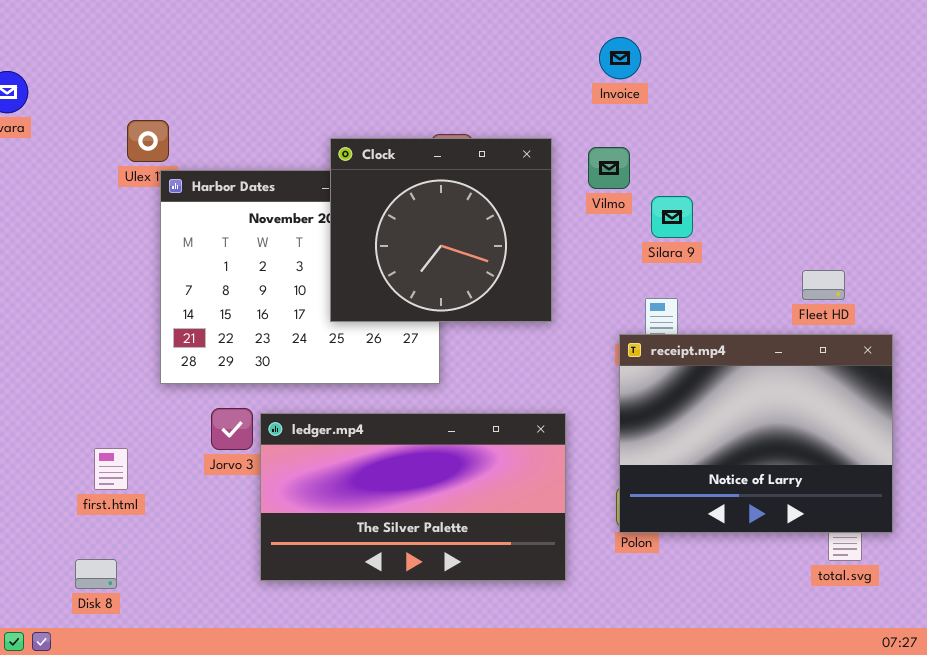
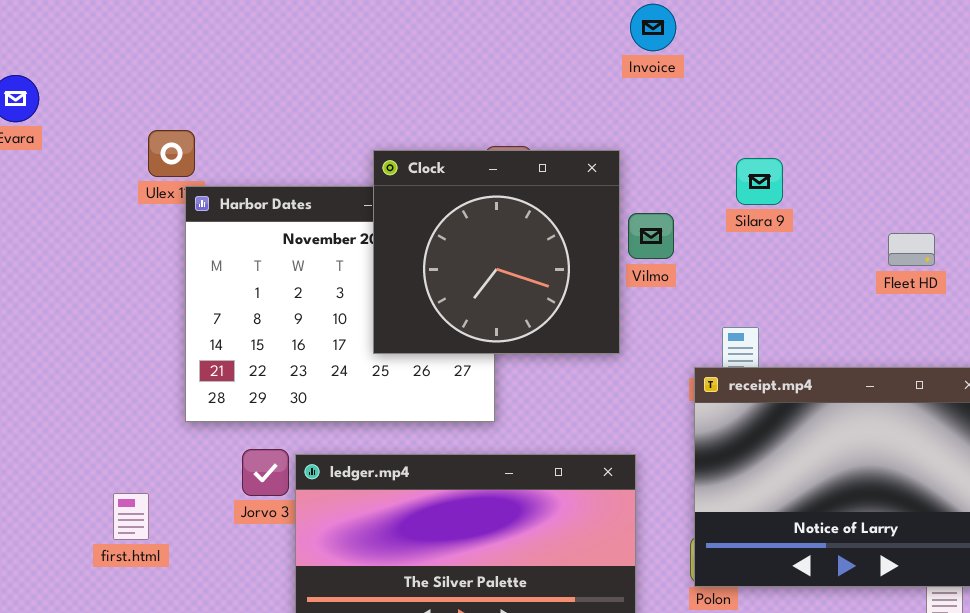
Invoice: [599,37,641,79] -> [630,4,676,51], moved
Vilmo: [588,147,630,189] -> [628,213,674,259], moved
Silara 9: [651,196,693,238] -> [736,158,783,205], moved
Fleet HD: [802,270,845,300] -> [888,233,935,266], moved

